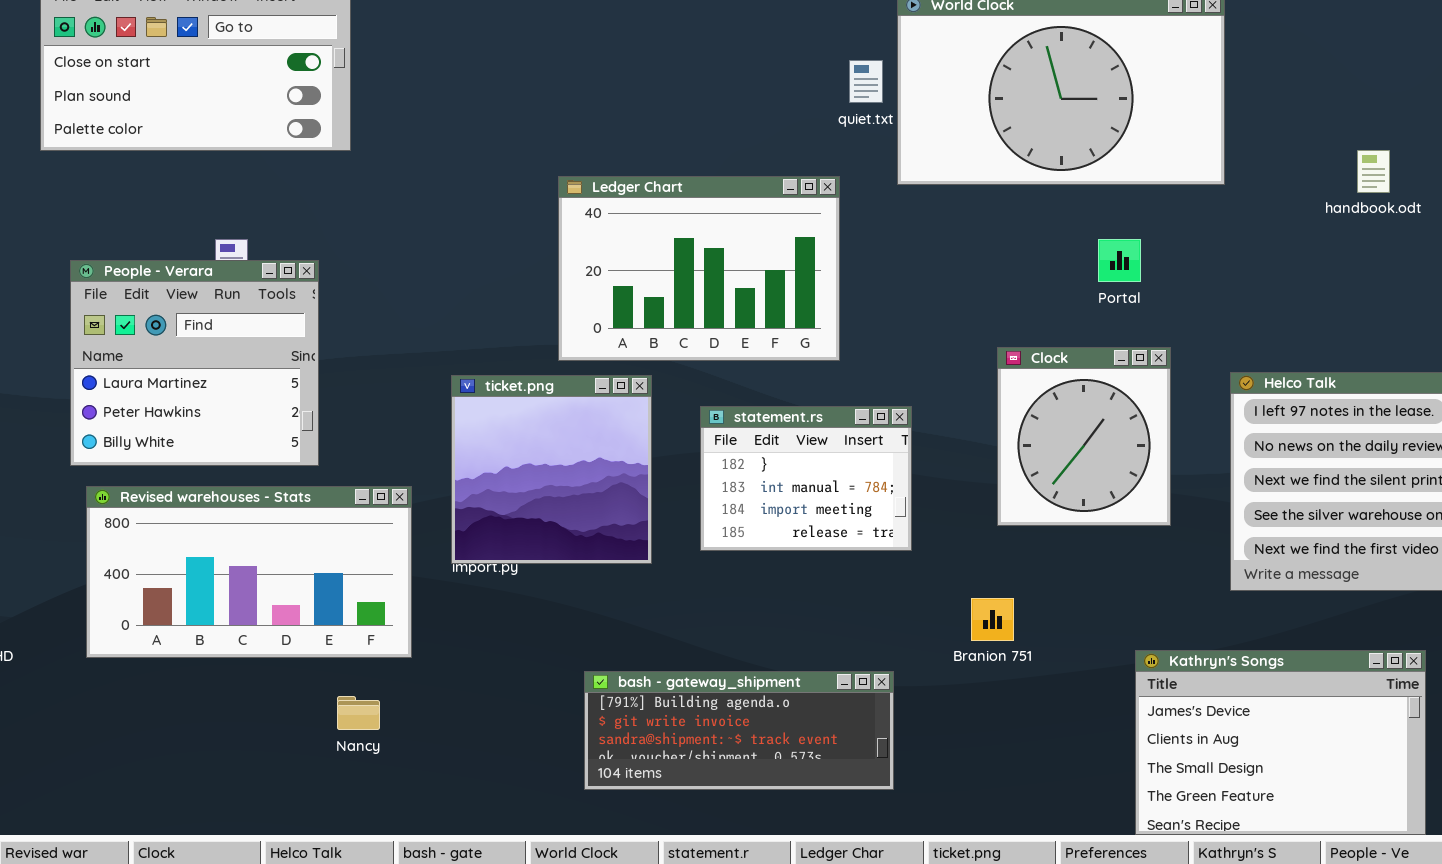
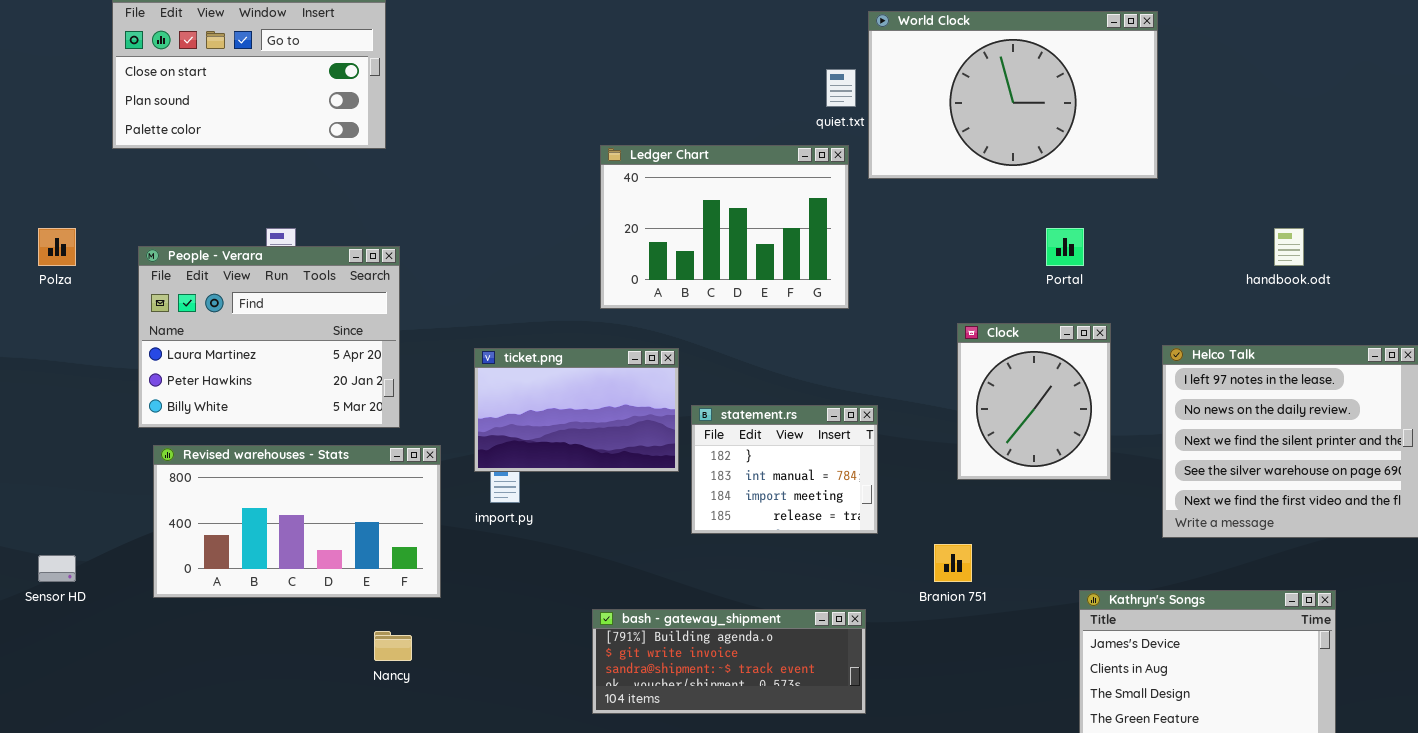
handbook.odt: [1357,150,1390,193] -> [1274,228,1304,266], moved
Ledger Chart: [558,176,840,361] -> [600,145,849,309], moved
People - Verara: [70,260,319,466] -> [138,246,400,428], resized
ticket.png: [451,375,652,564] -> [474,348,679,472], resized
statement.rs: [700,406,912,551] -> [691,405,878,534], moved

